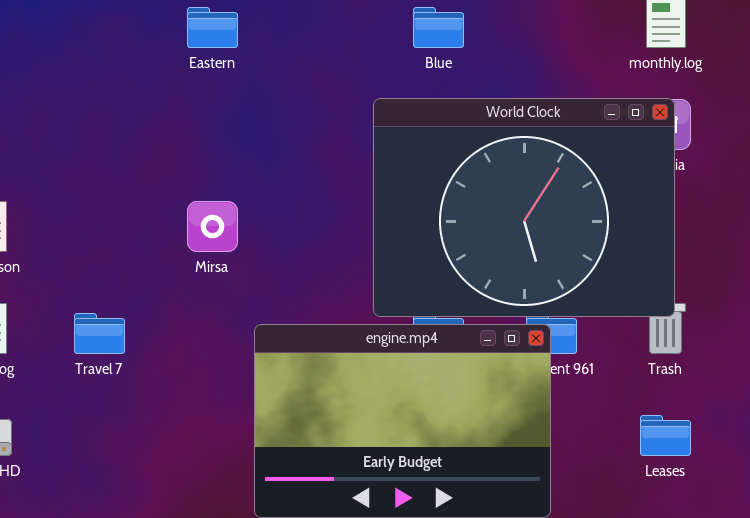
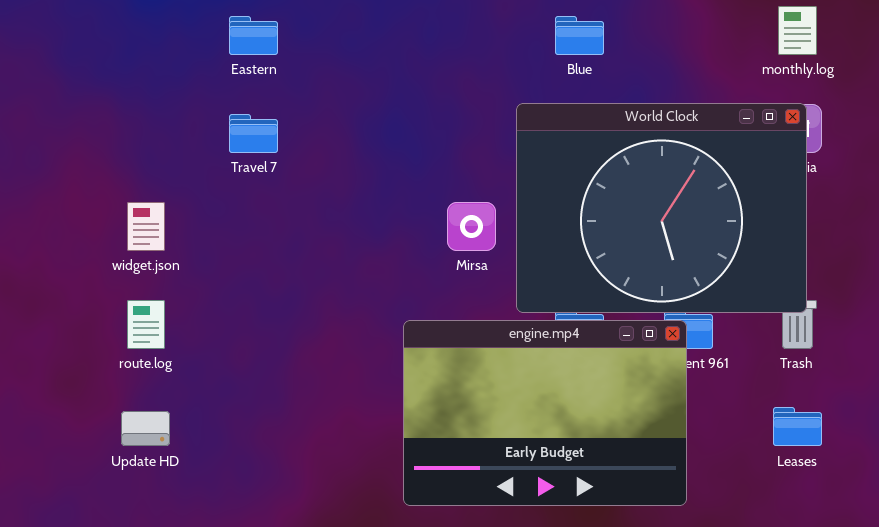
Eastern: [187,7,238,48] -> [229,16,278,55], moved
Mirsa: [187,201,238,252] -> [447,202,496,251], moved
Travel 7: [74,313,125,354] -> [229,114,278,153], moved

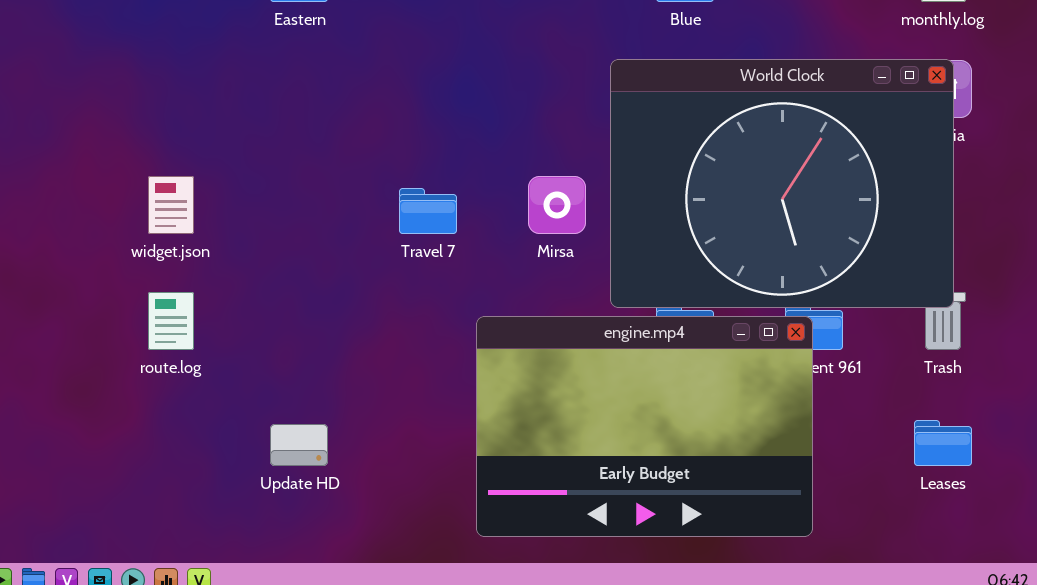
Travel 7: [229,114,278,153] -> [399,188,457,234], moved
Update HD: [121,411,170,446] -> [270,424,328,466], moved

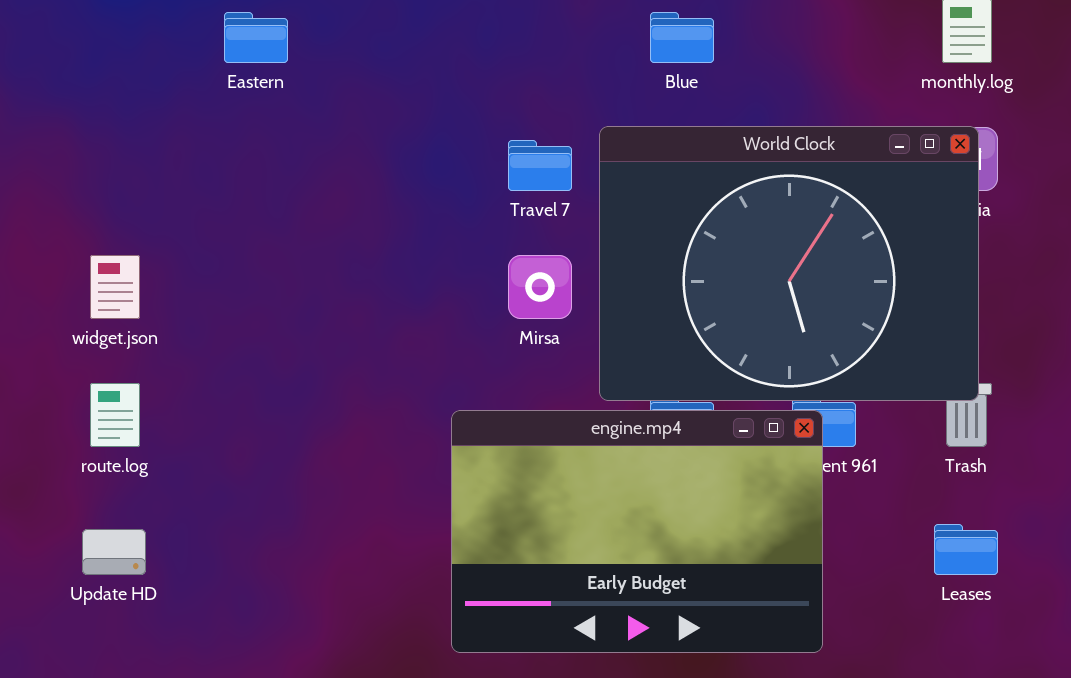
Travel 7: [399,188,457,234] -> [508,140,572,191], moved
Update HD: [270,424,328,466] -> [82,529,146,575], moved

